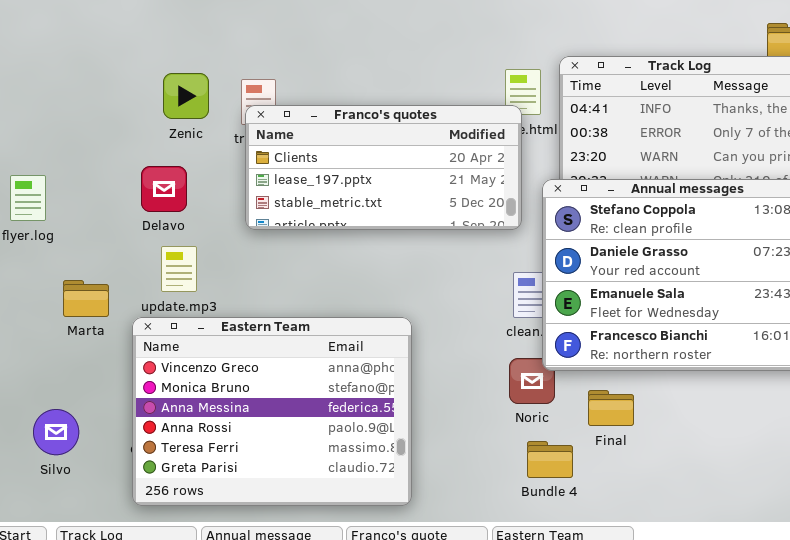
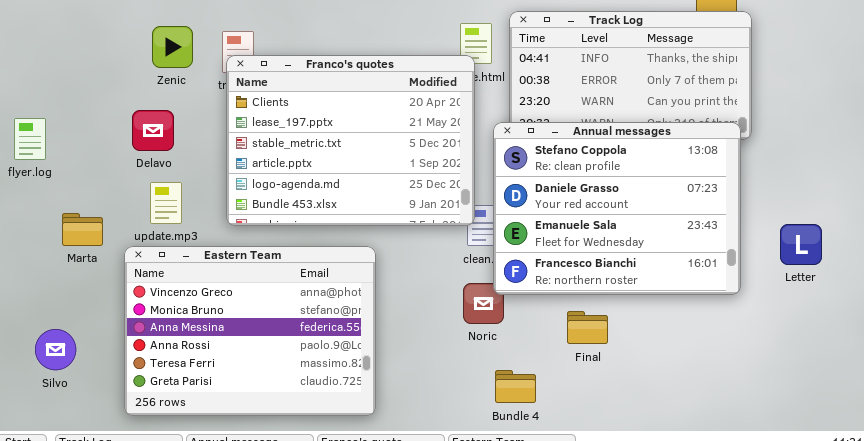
Franco's quotes: [245,105,522,230] -> [226,55,475,226], resized
Final: [588,390,634,426] -> [567,311,608,344], moved
Bundle 4: [527,441,573,478] -> [495,370,536,403], moved

